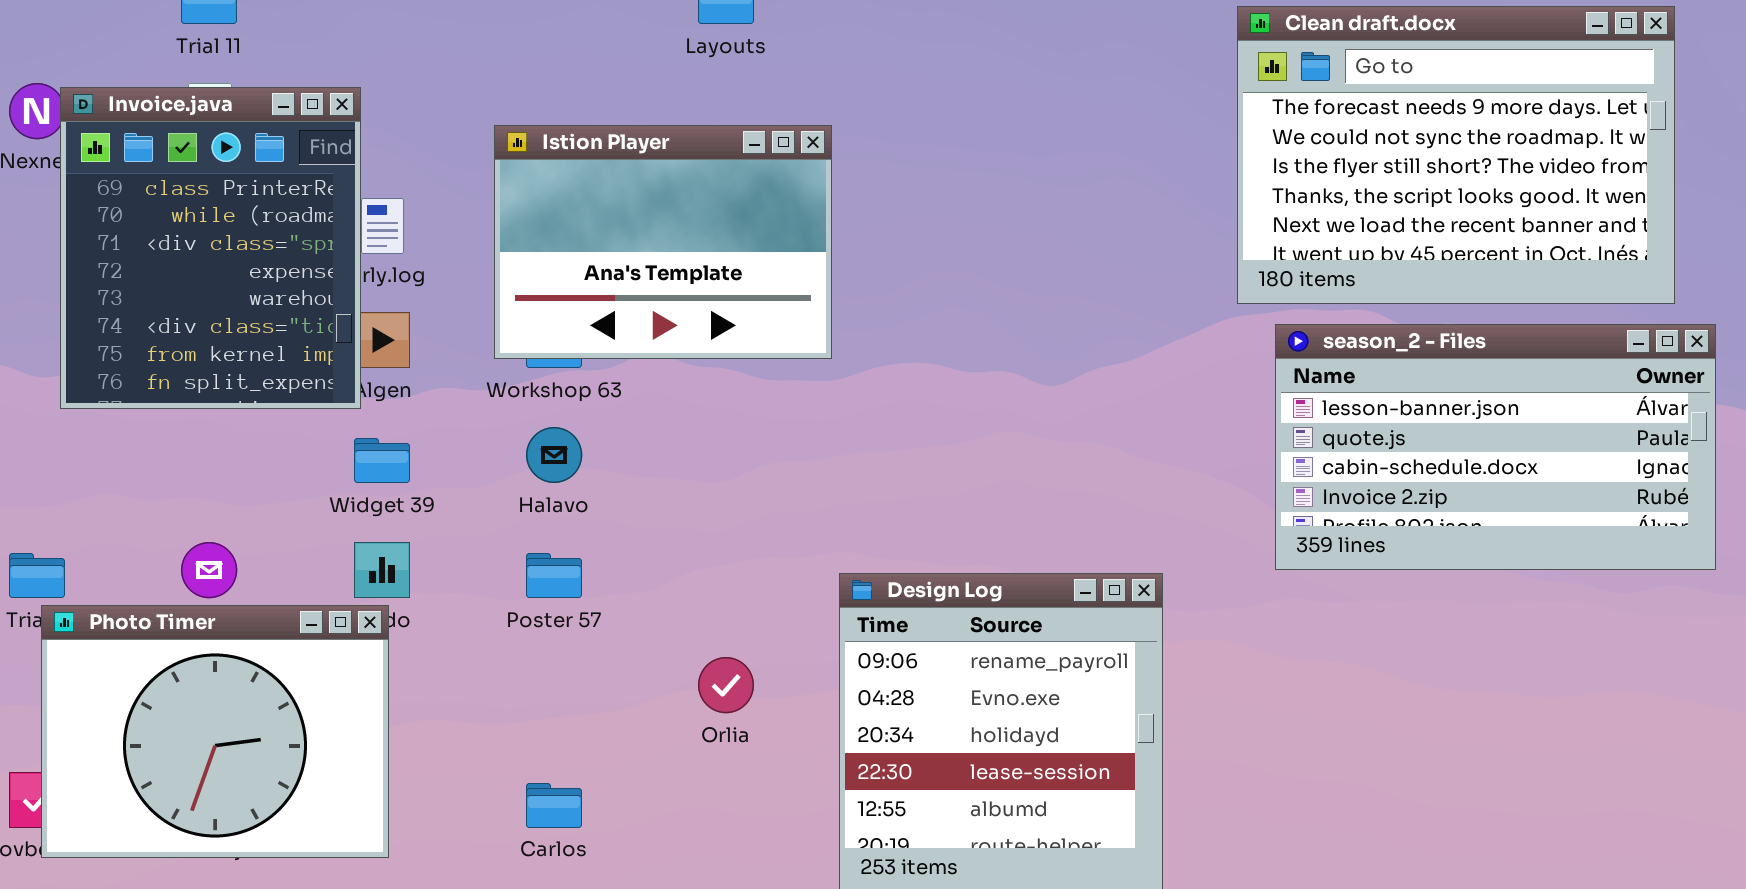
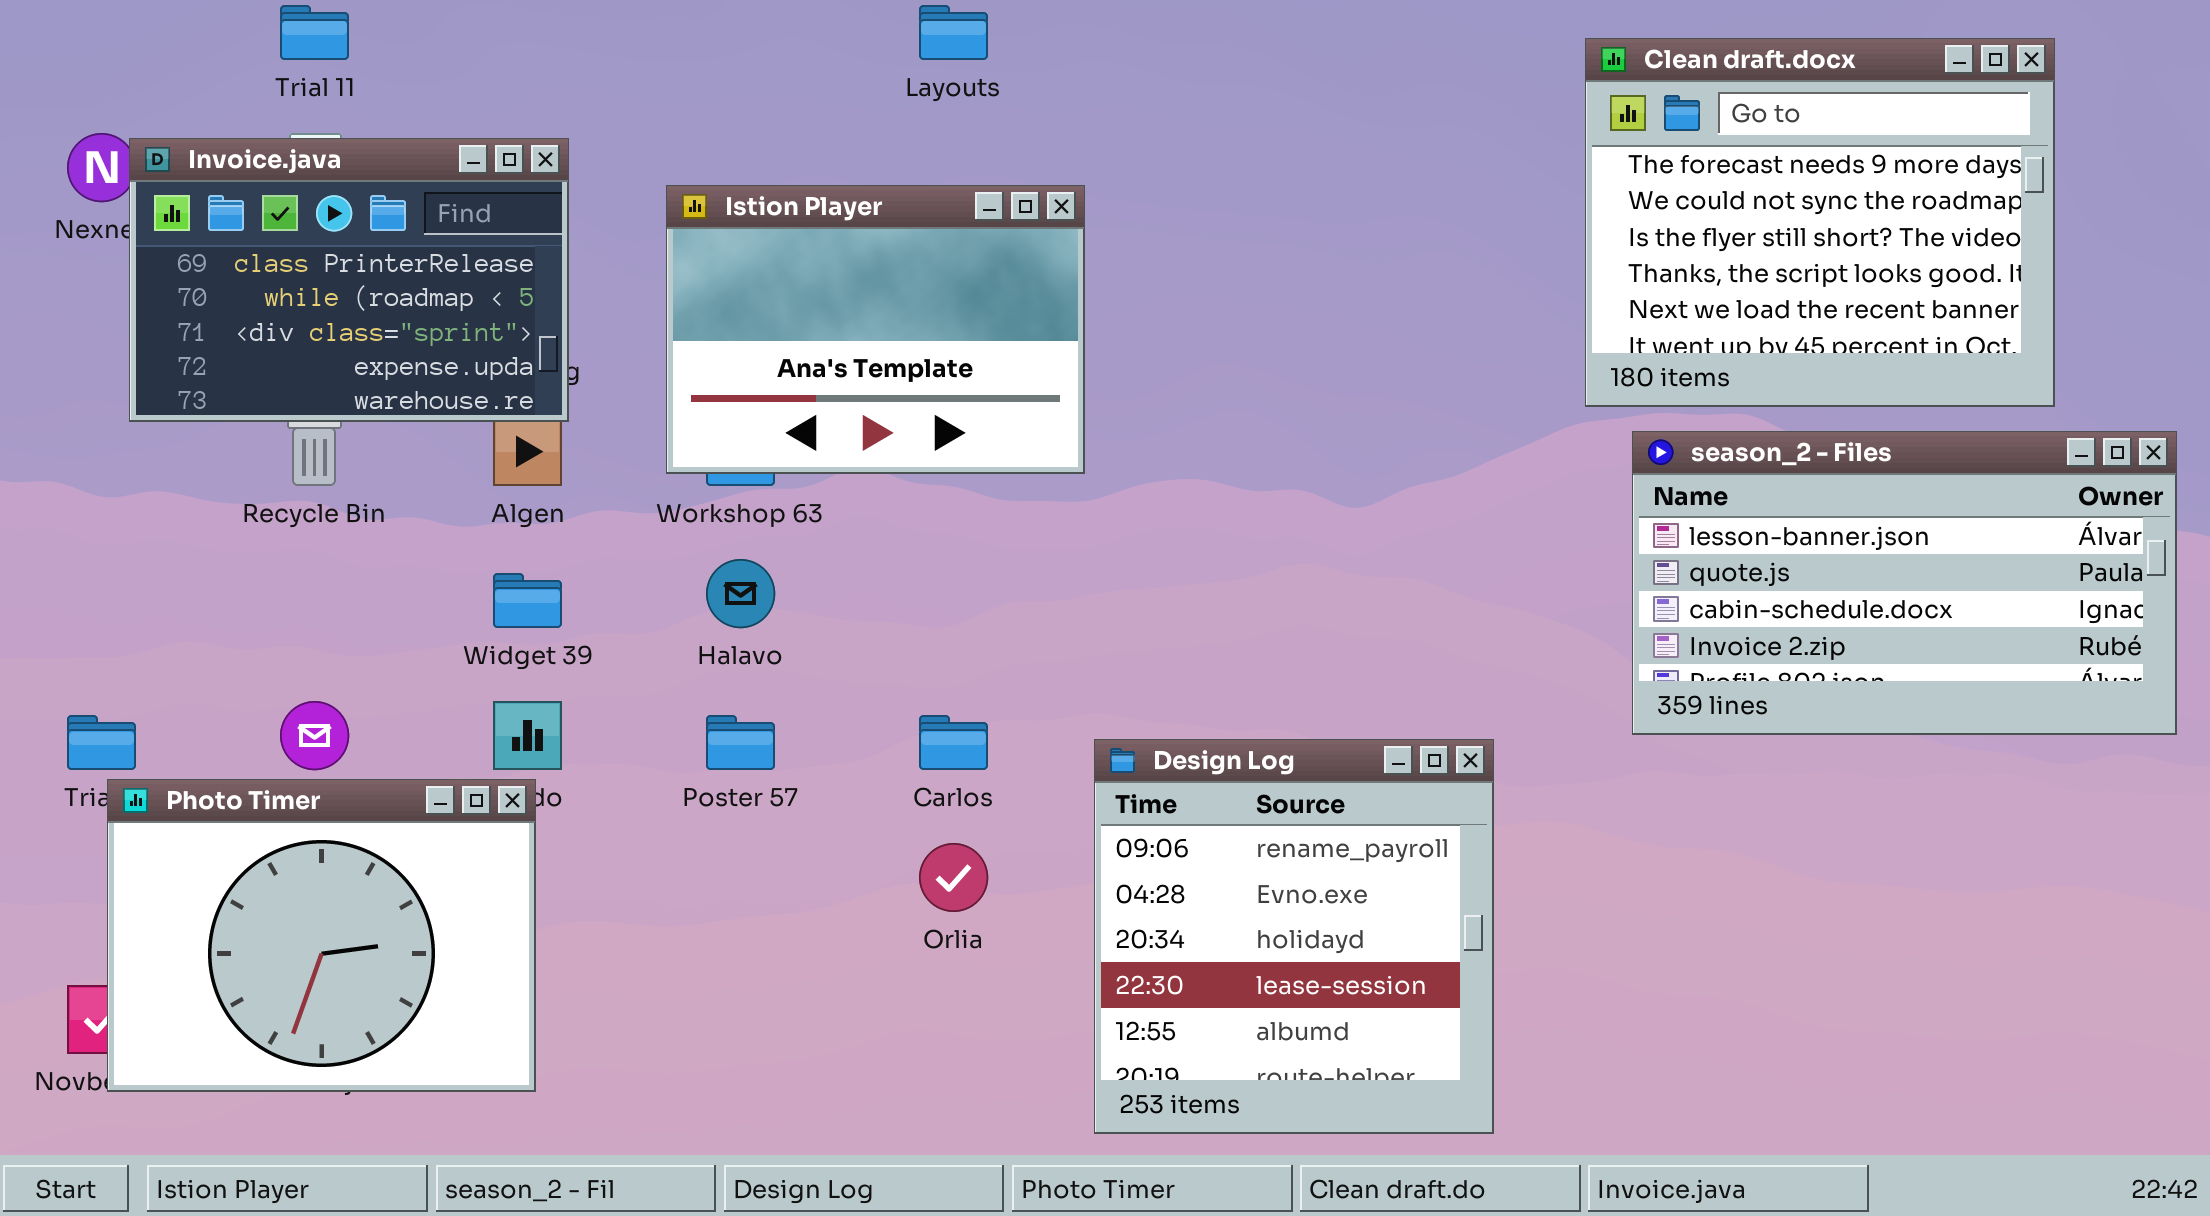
Clean draft.docx: [1237,6,1675,304] -> [1585,38,2055,407], resized
Invoice.java: [60,87,361,409] -> [129,138,569,422], resized
Carlos: [526,783,582,828] -> [919,715,988,770], moved

